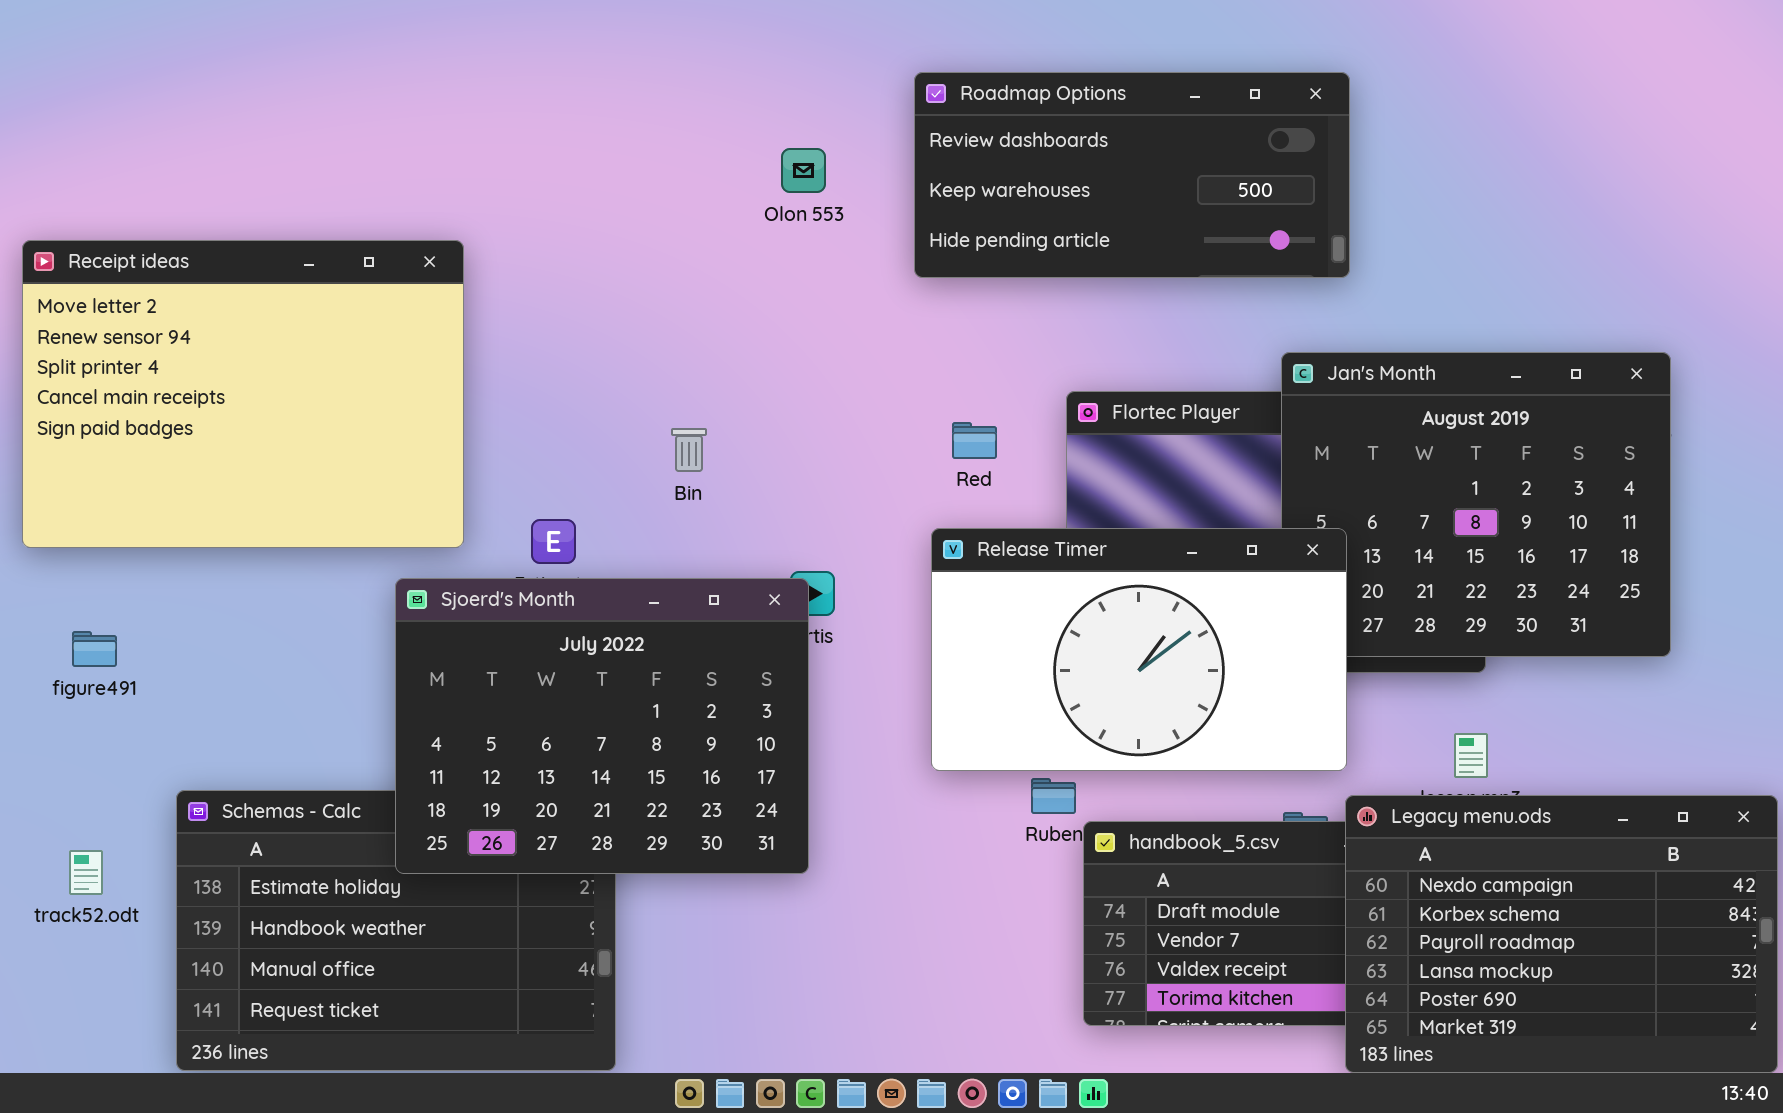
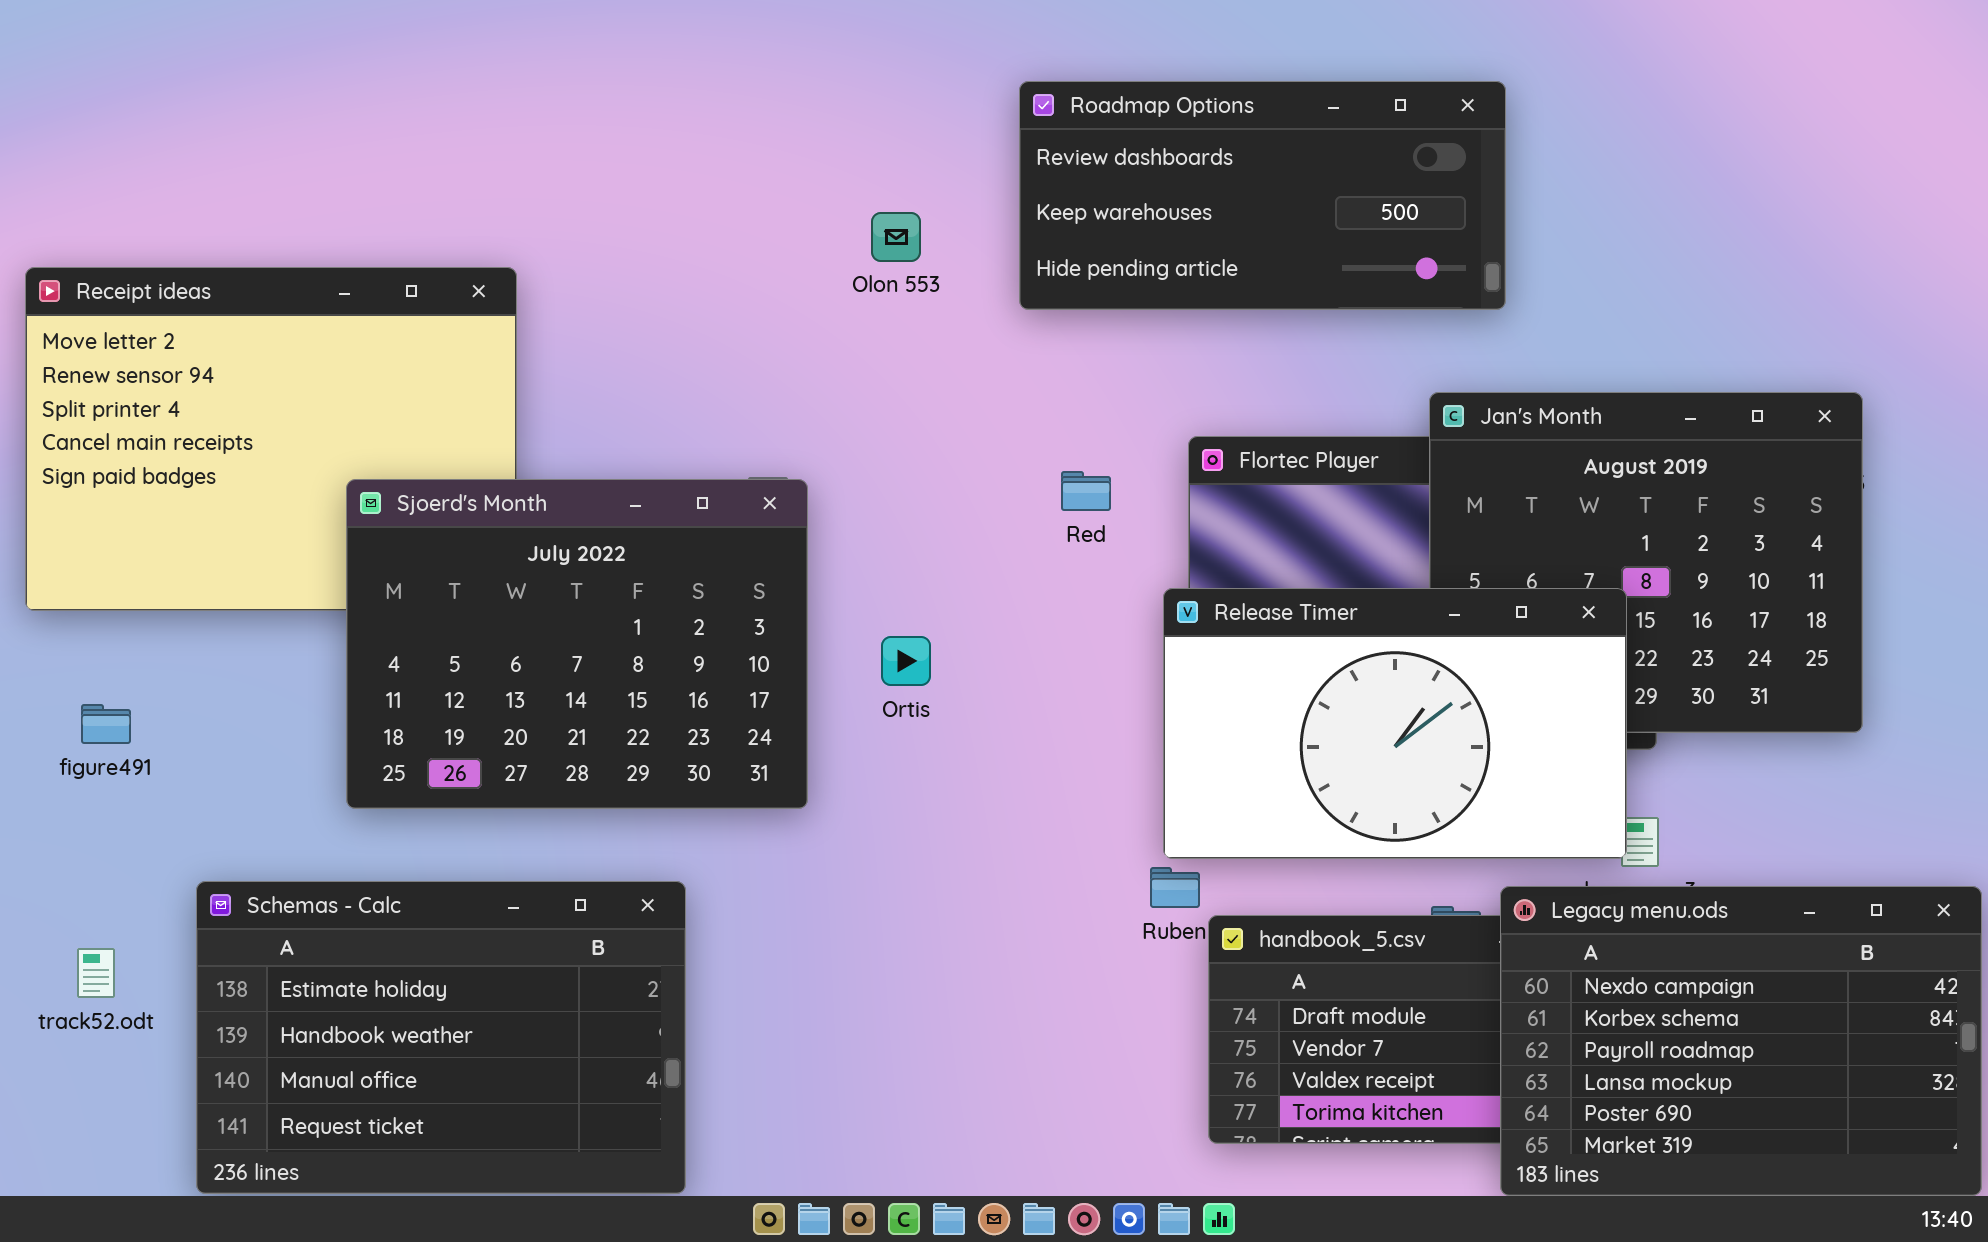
Olon 553: [781,148,826,193] -> [871,212,921,262], moved
Release Timer: [931,528,1347,771] -> [1163,588,1627,859], moved
Sjoerd's Month: [395,578,809,874] -> [346,479,808,809], moved

